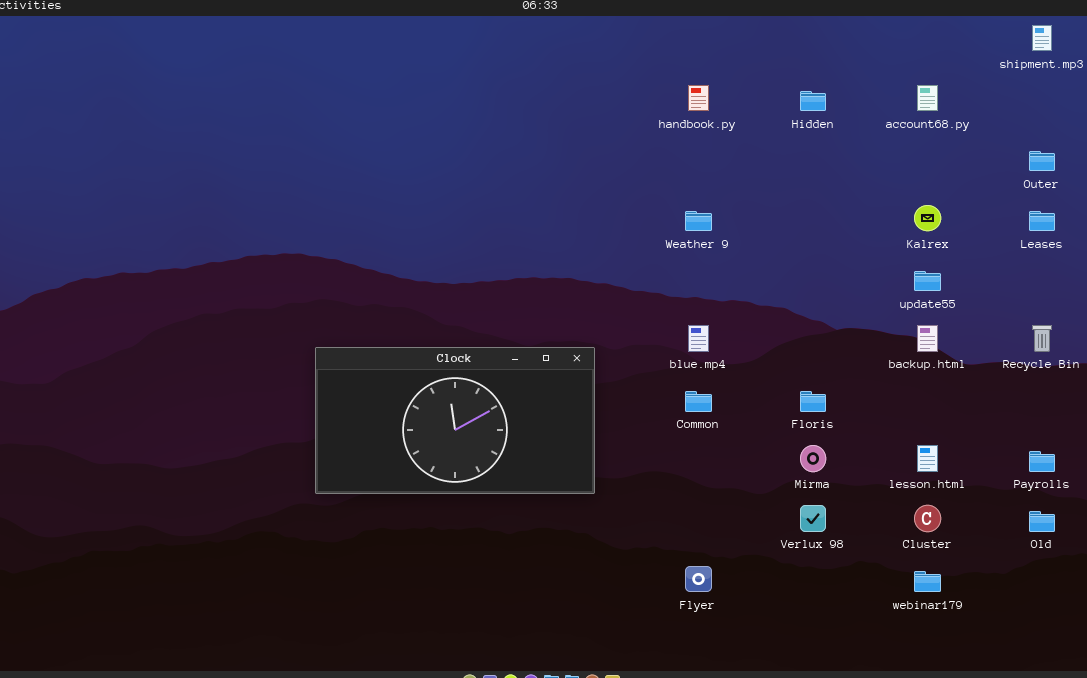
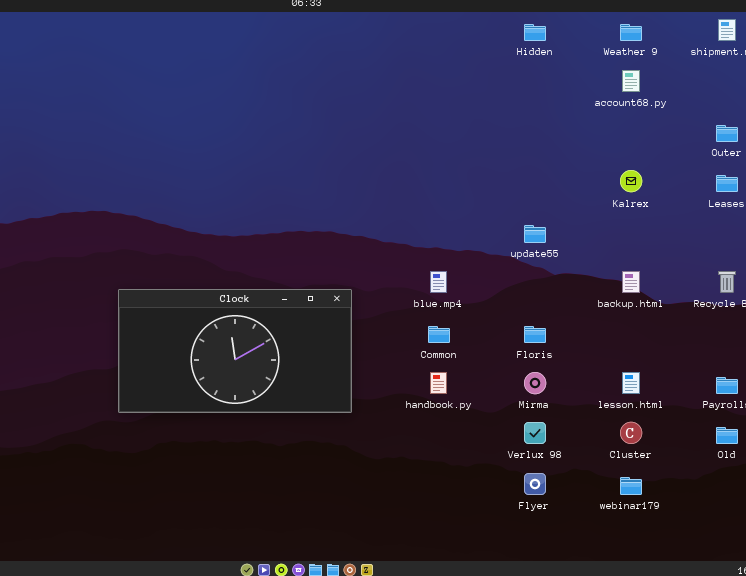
handbook.py: [688,85,709,111] -> [430,372,447,394], moved
Hidden: [800,91,826,111] -> [524,24,546,41], moved
Weather 9: [685,211,712,231] -> [620,24,642,41], moved
update55: [914,271,941,291] -> [524,225,546,243], moved
Flyer: [685,566,712,592] -> [524,473,546,495], moved

